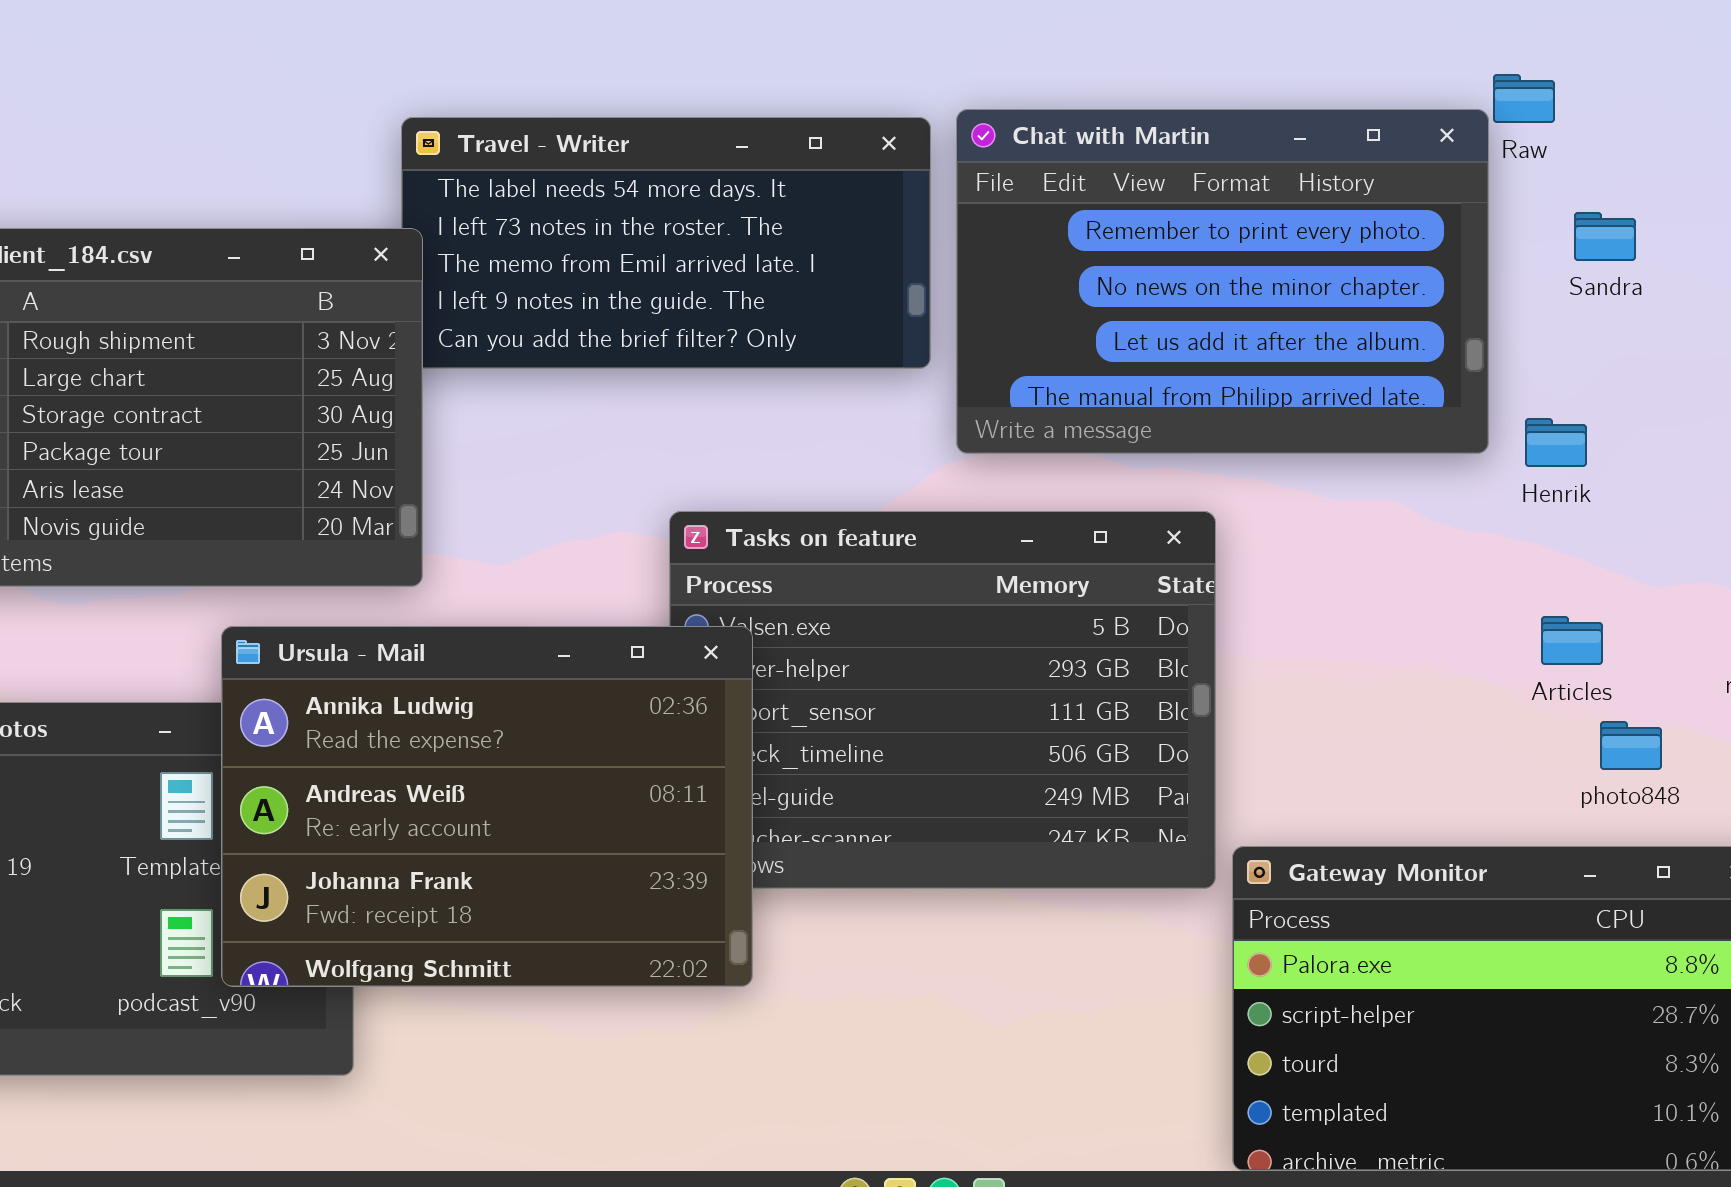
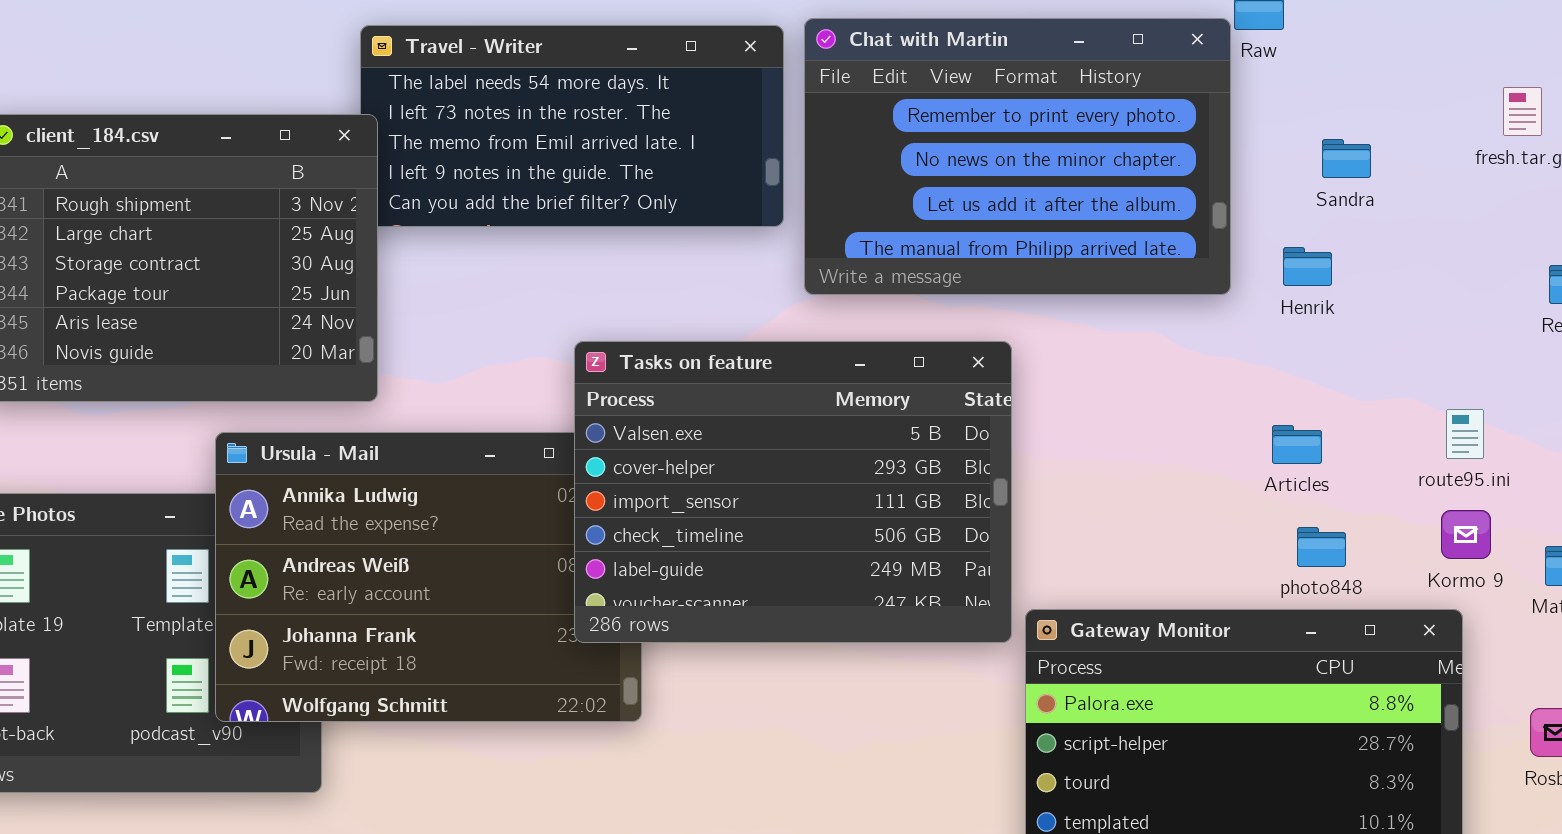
Sandra: [1574,212,1636,261] -> [1322,139,1371,178], moved
Henrik: [1525,418,1587,467] -> [1283,247,1332,286], moved
Tasks on feature: [669,511,1216,889] -> [574,341,1012,643], raised
photo848: [1600,721,1662,770] -> [1297,527,1346,567], moved

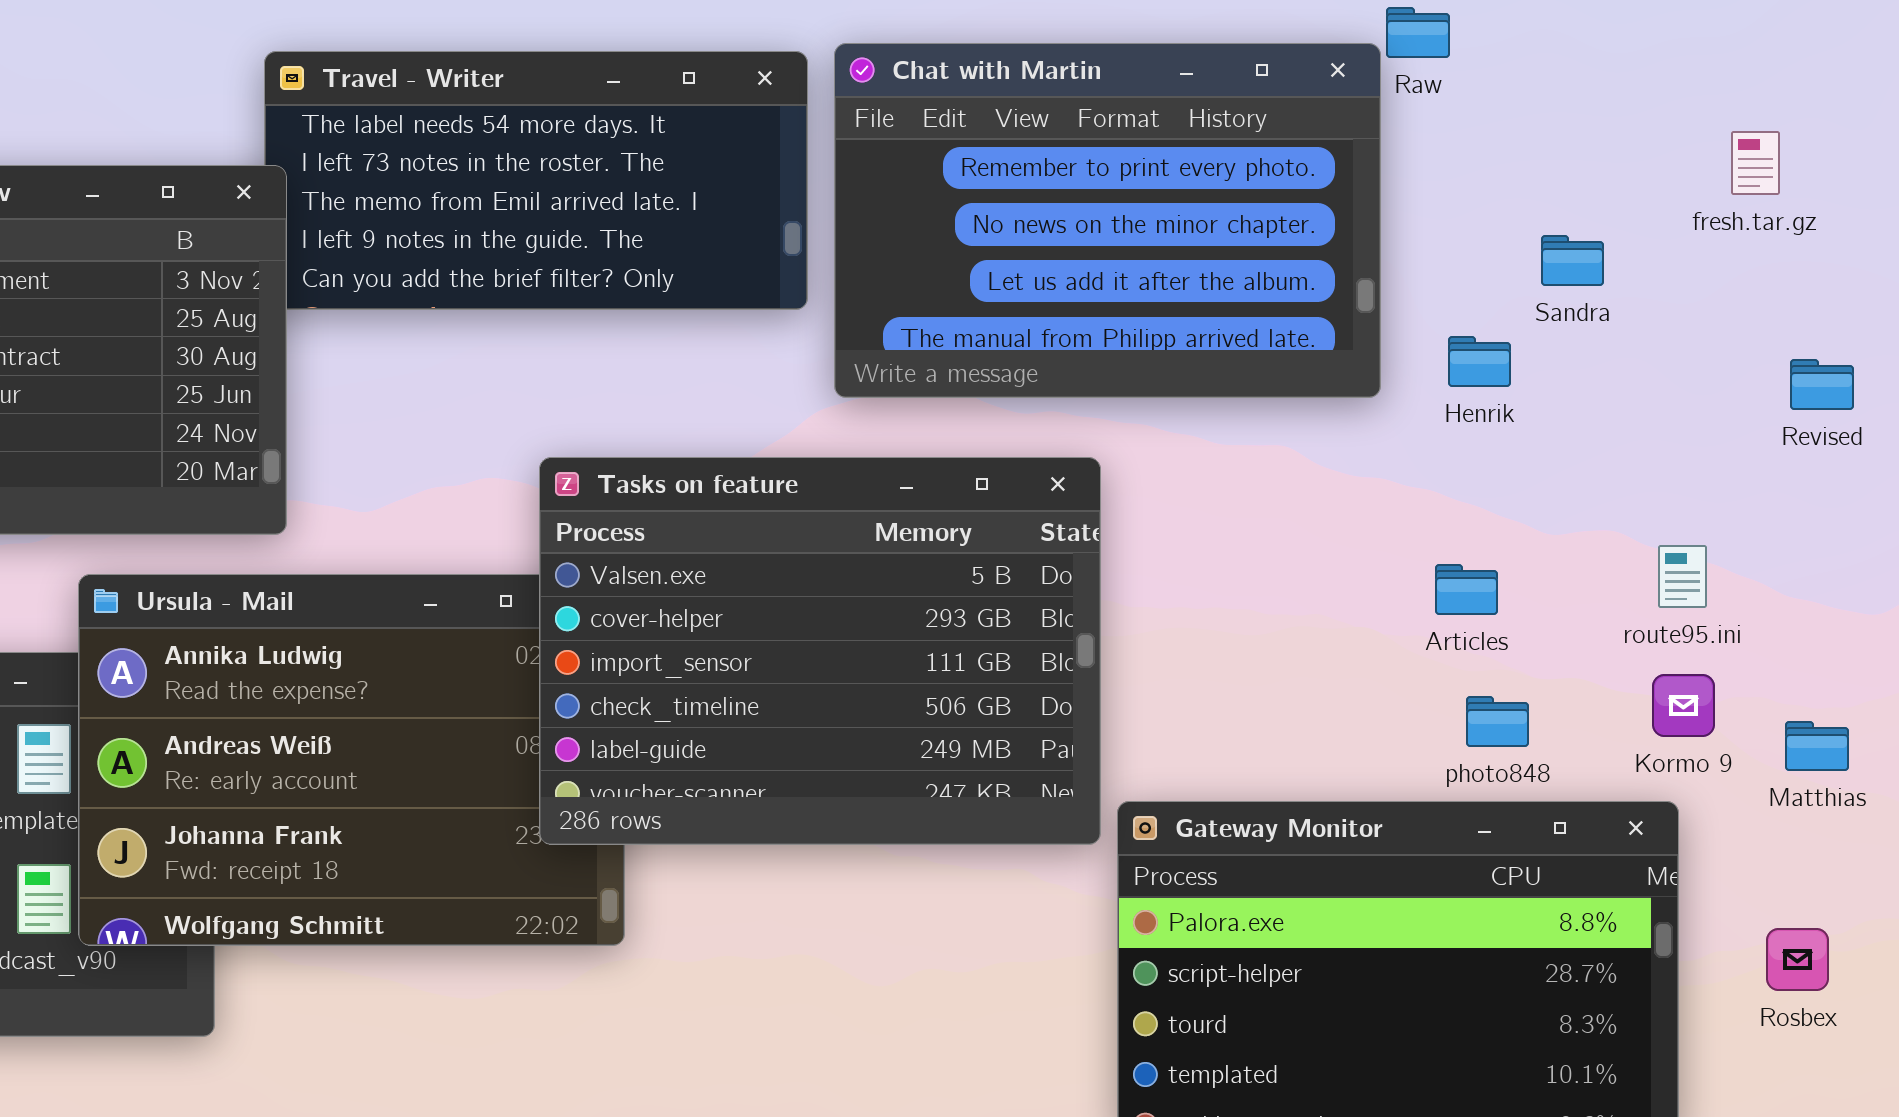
Sandra: [1322,139,1371,178] -> [1541,235,1604,286], moved

